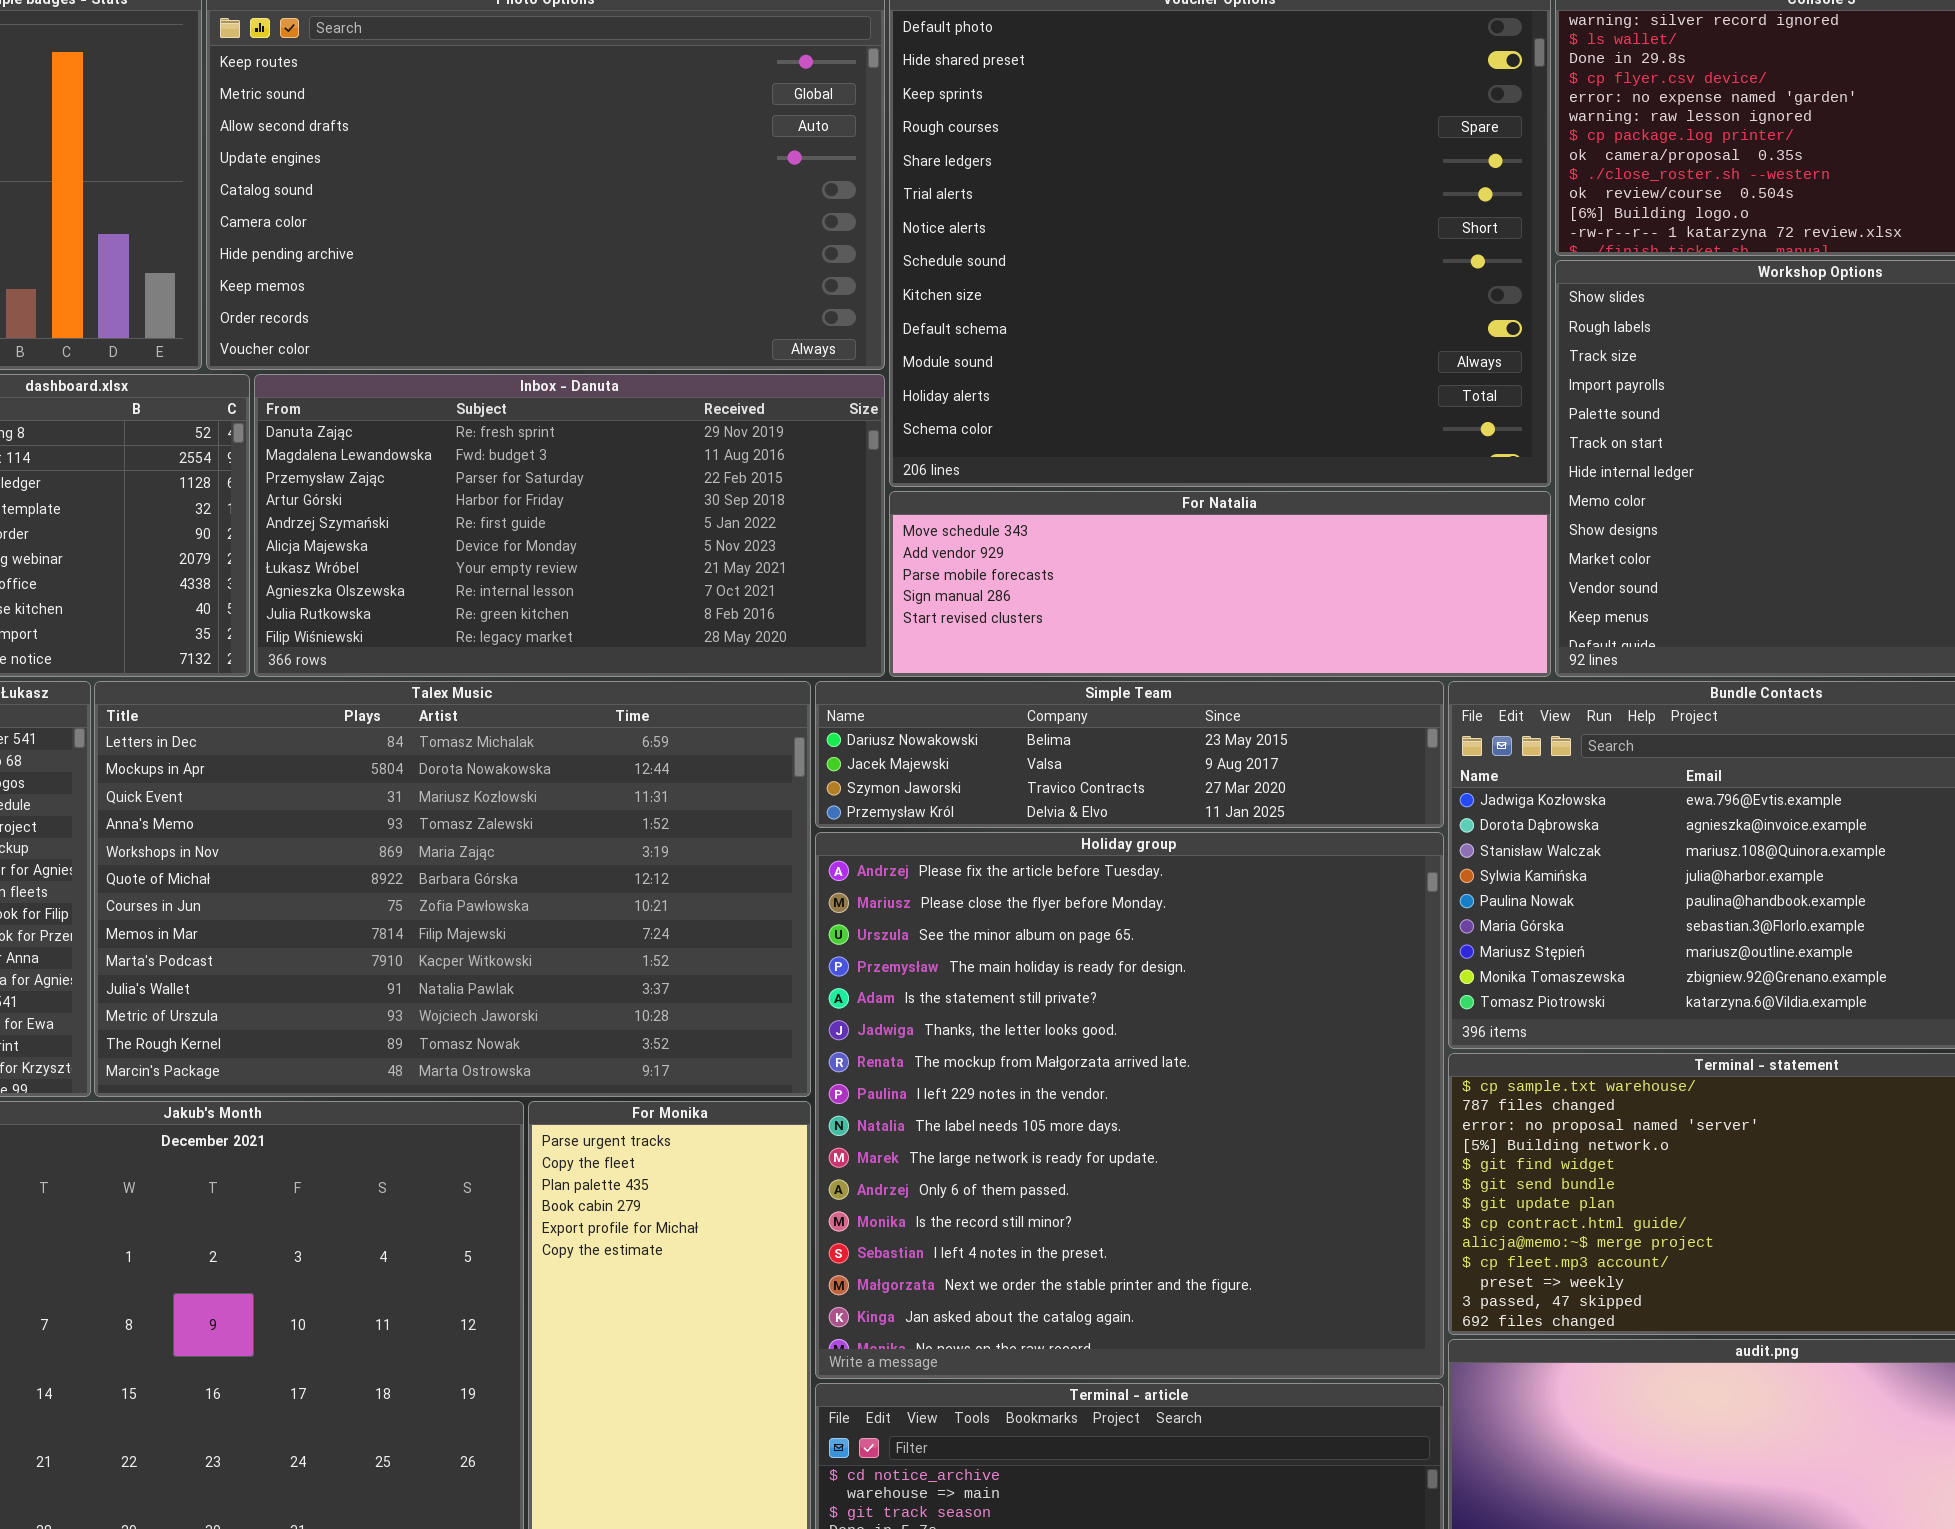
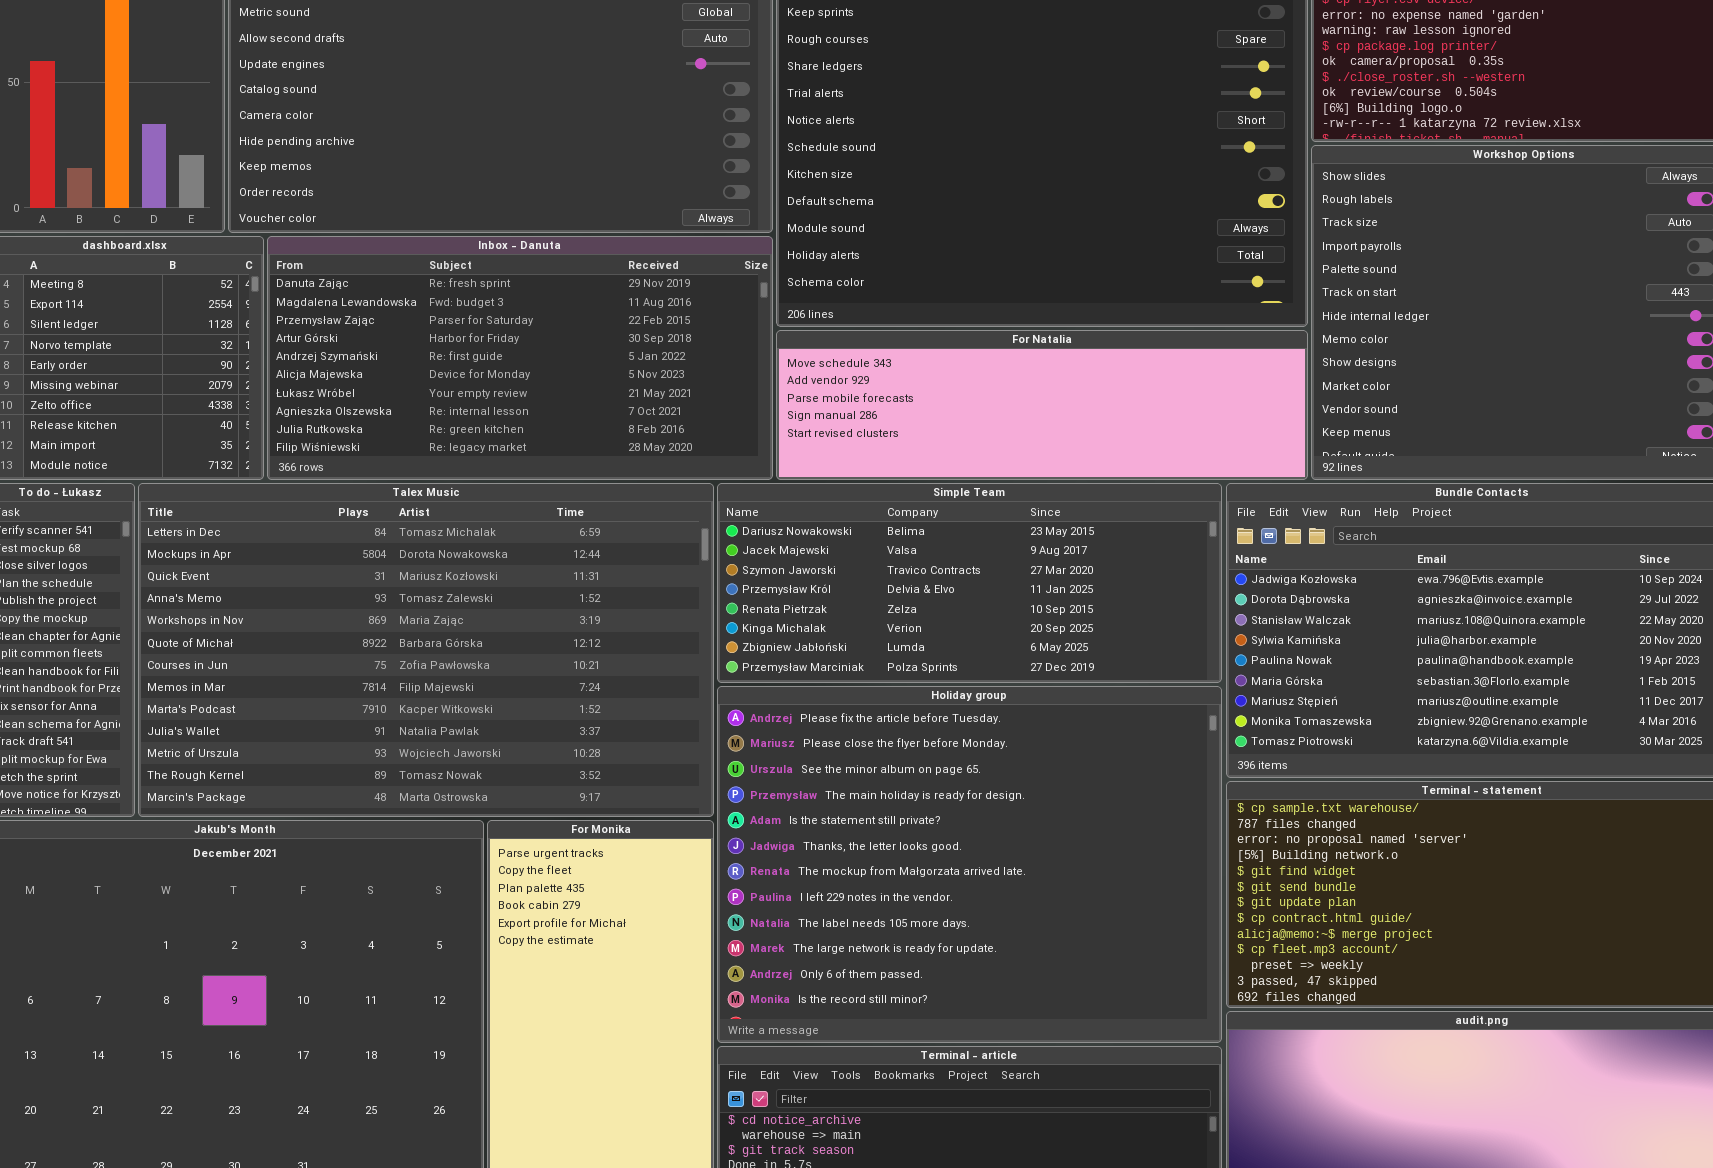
Simple Team: [815,681,1444,828] -> [717,483,1222,683], resized
Holiday group: [815,832,1444,1379] -> [717,686,1222,1043], resized

